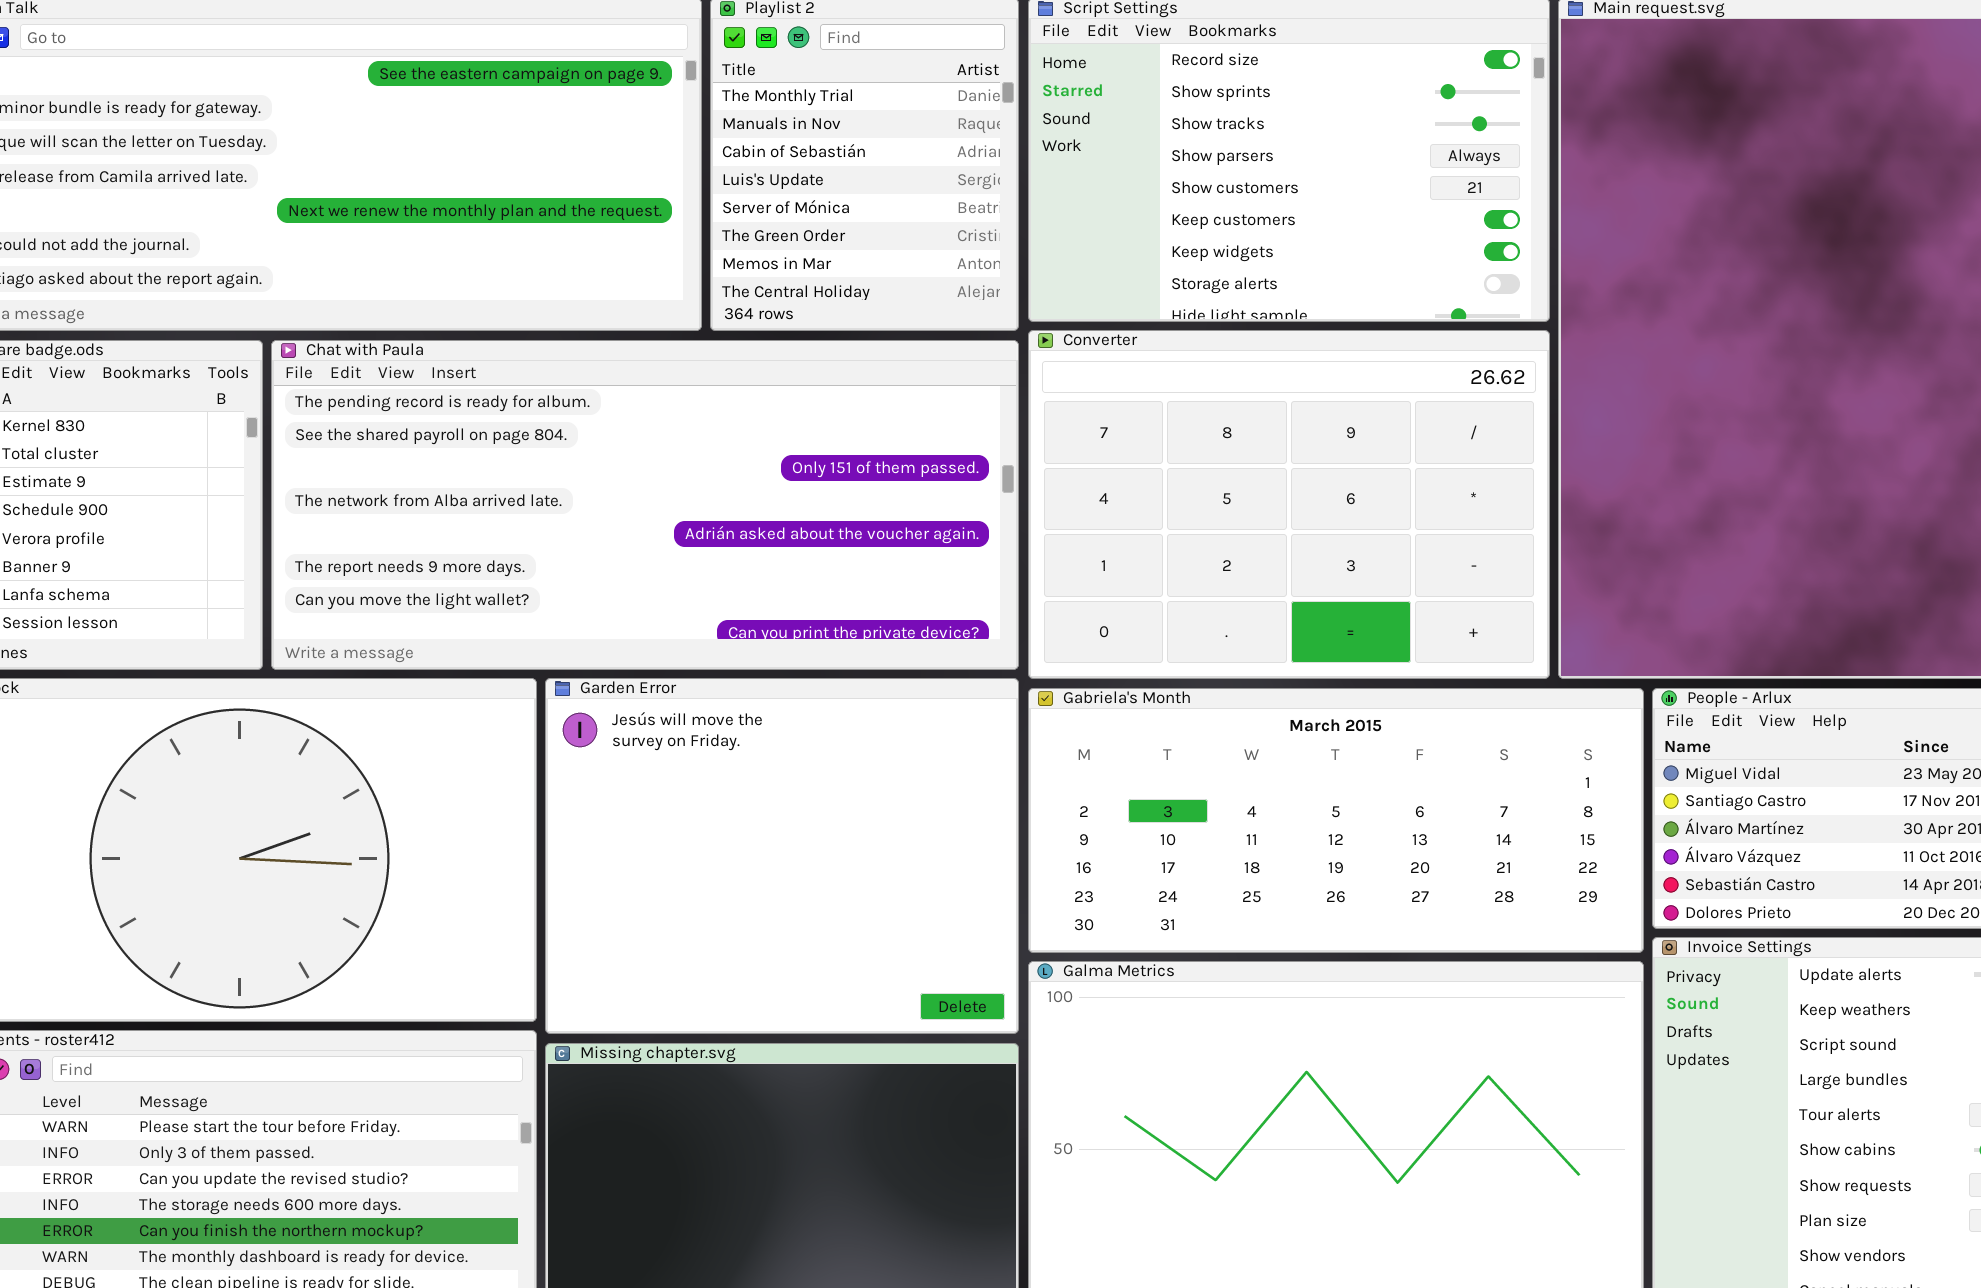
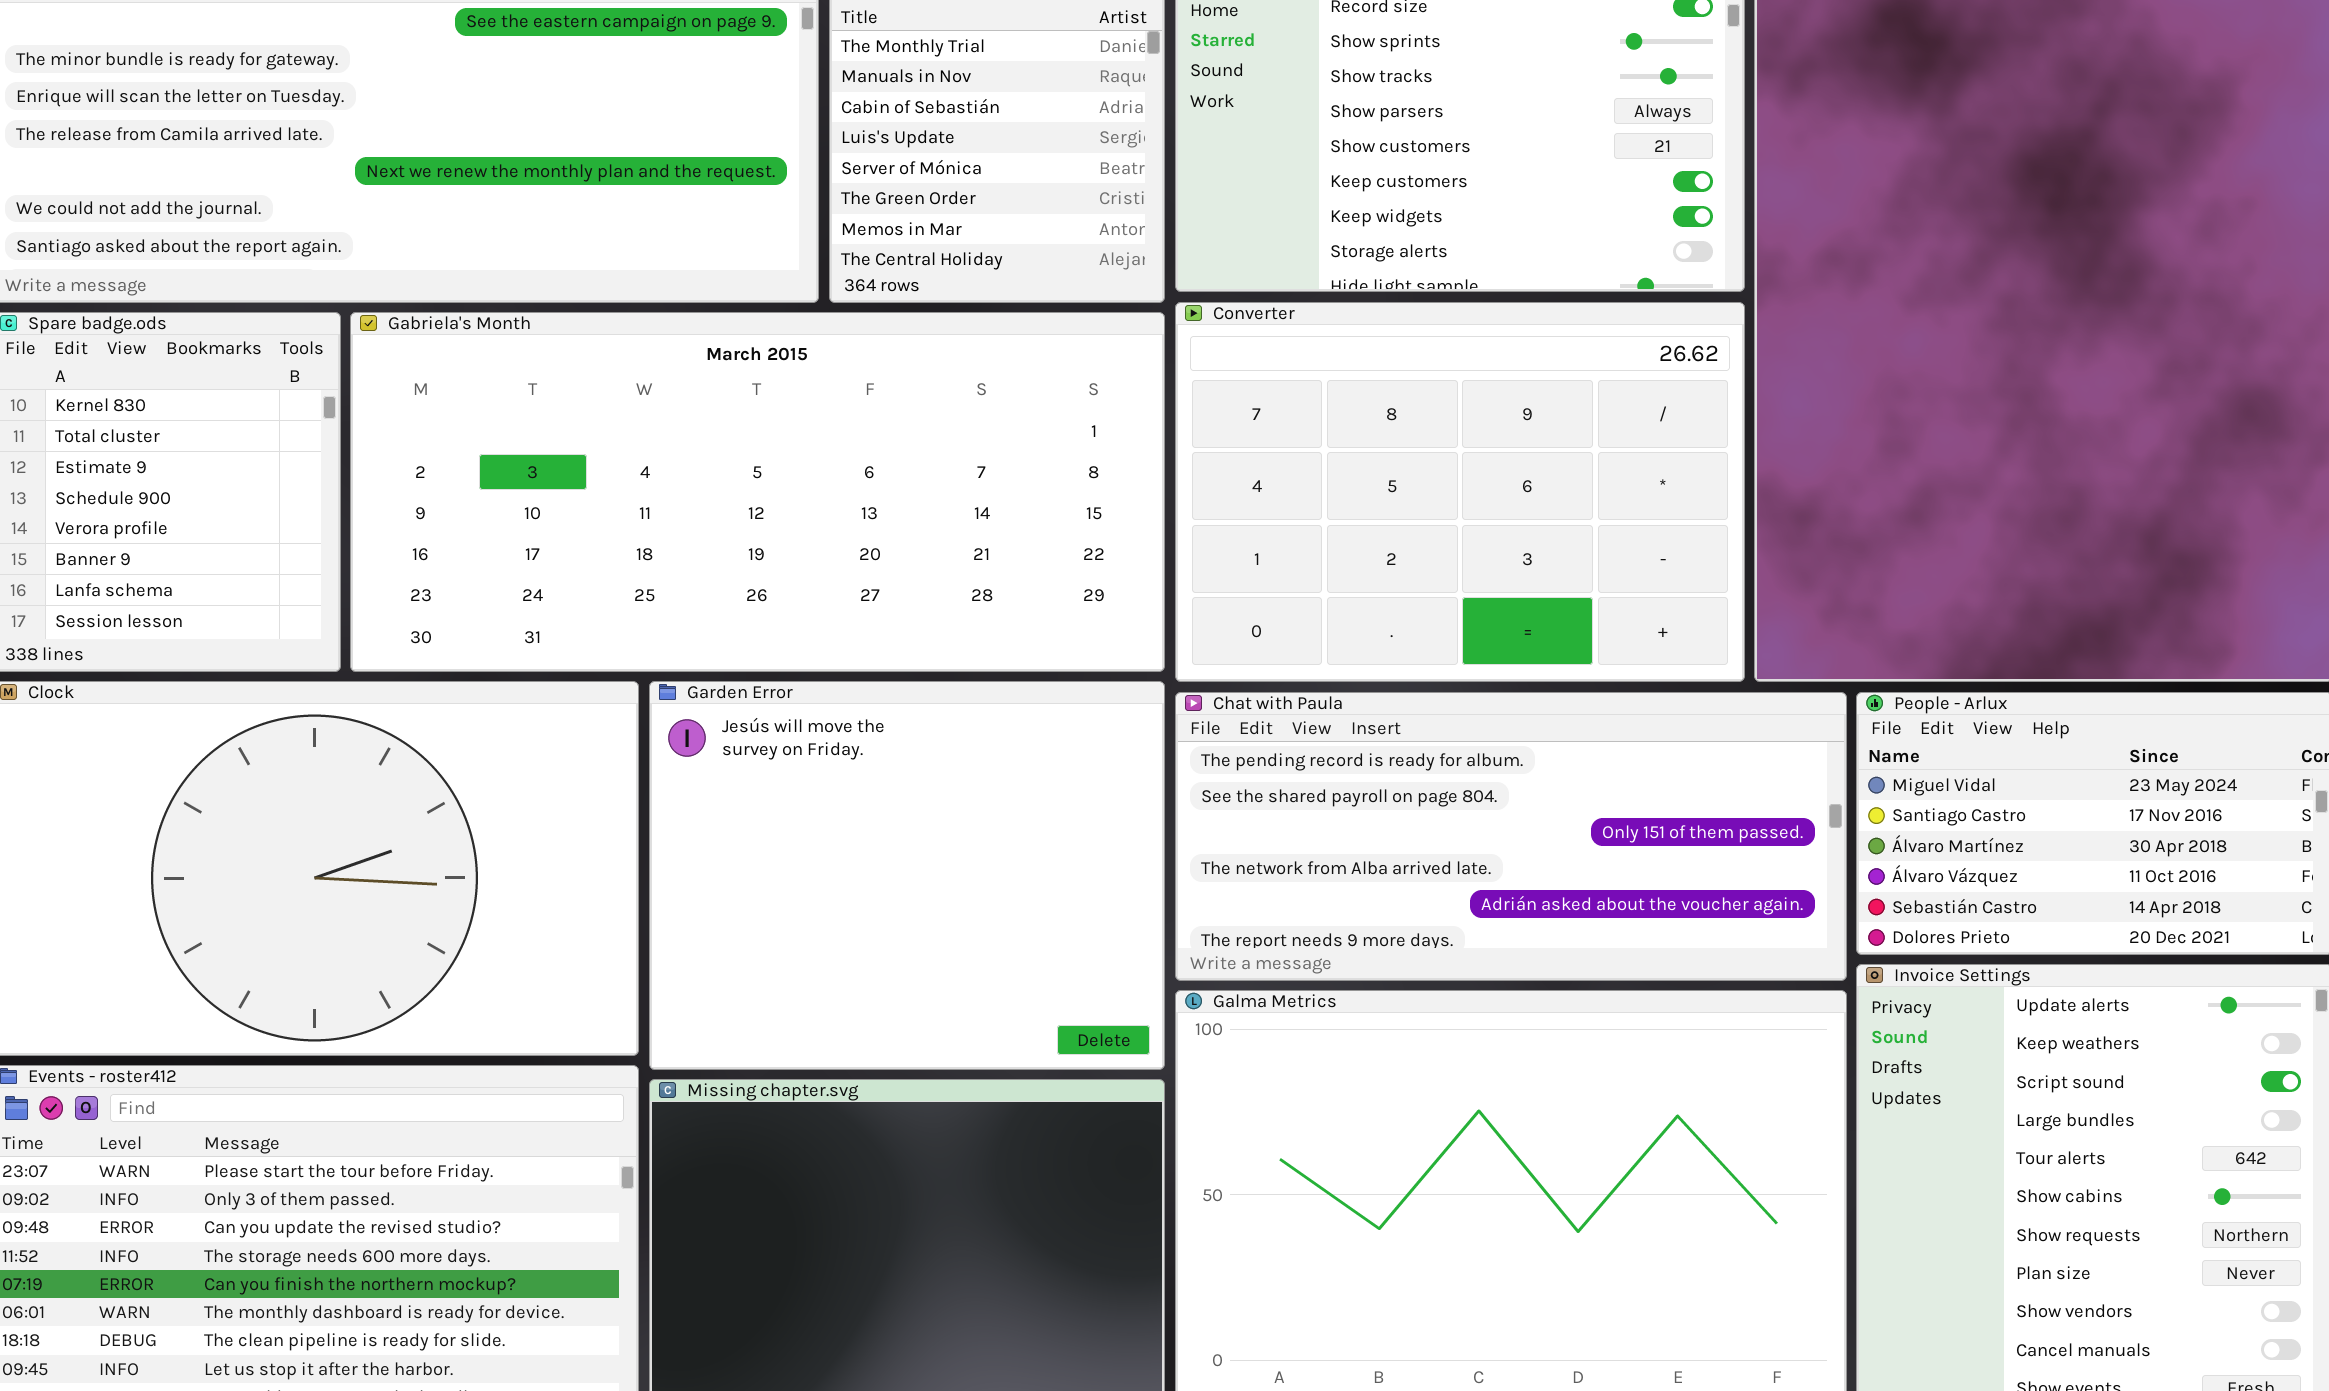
Chat with Paula: [271,340,1019,670] -> [1175,692,1847,981], moved, resized
Gabriela's Month: [1028,688,1644,953] -> [350,312,1165,672], moved, resized

